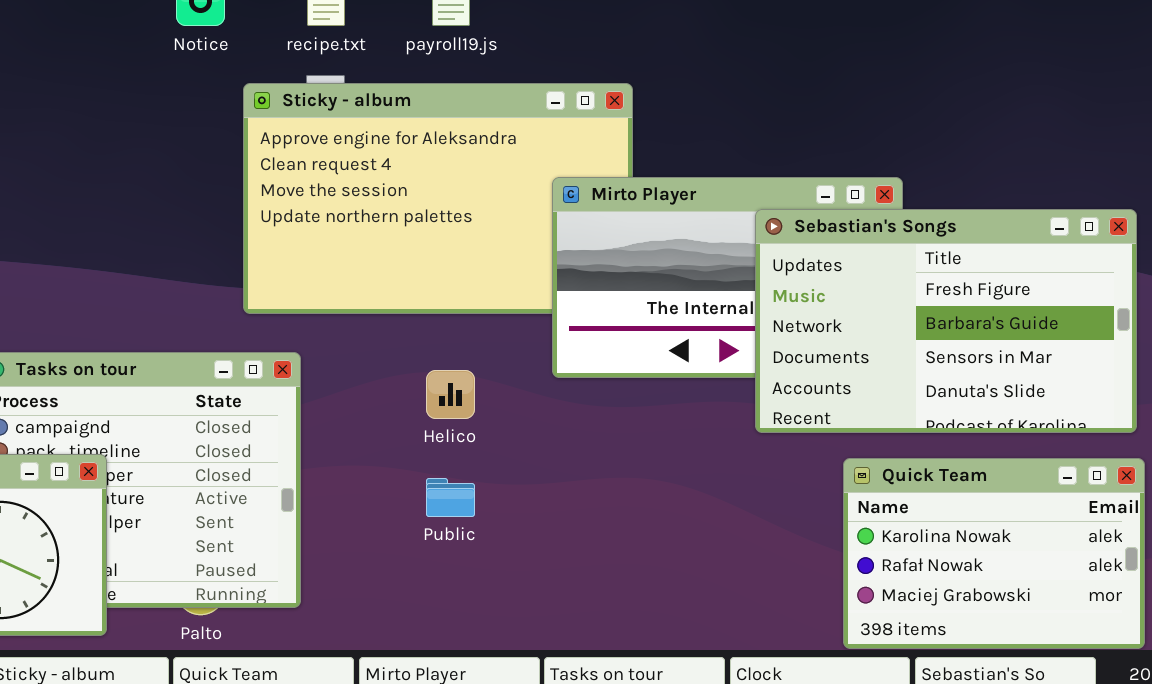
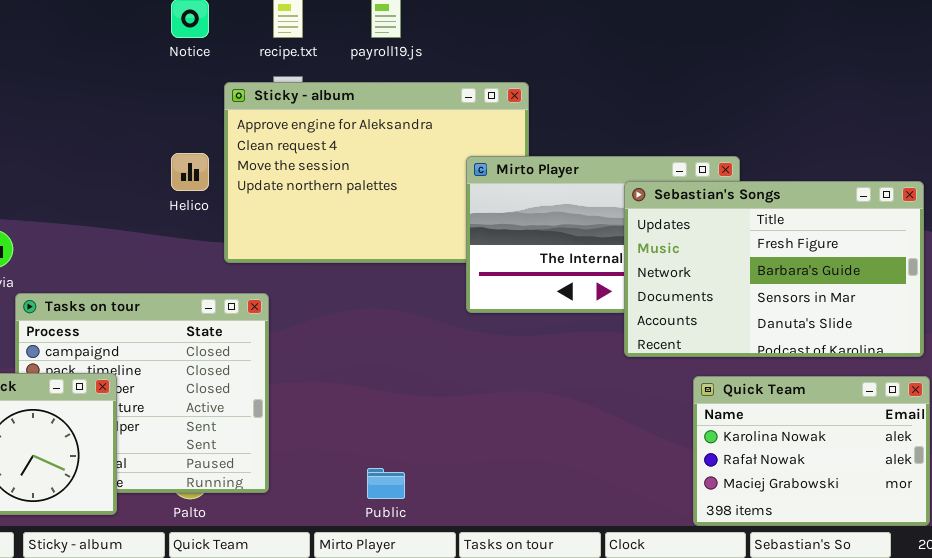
Helico: [426,370,475,419] -> [171,153,209,191], moved
Public: [426,478,475,517] -> [367,468,405,499], moved

